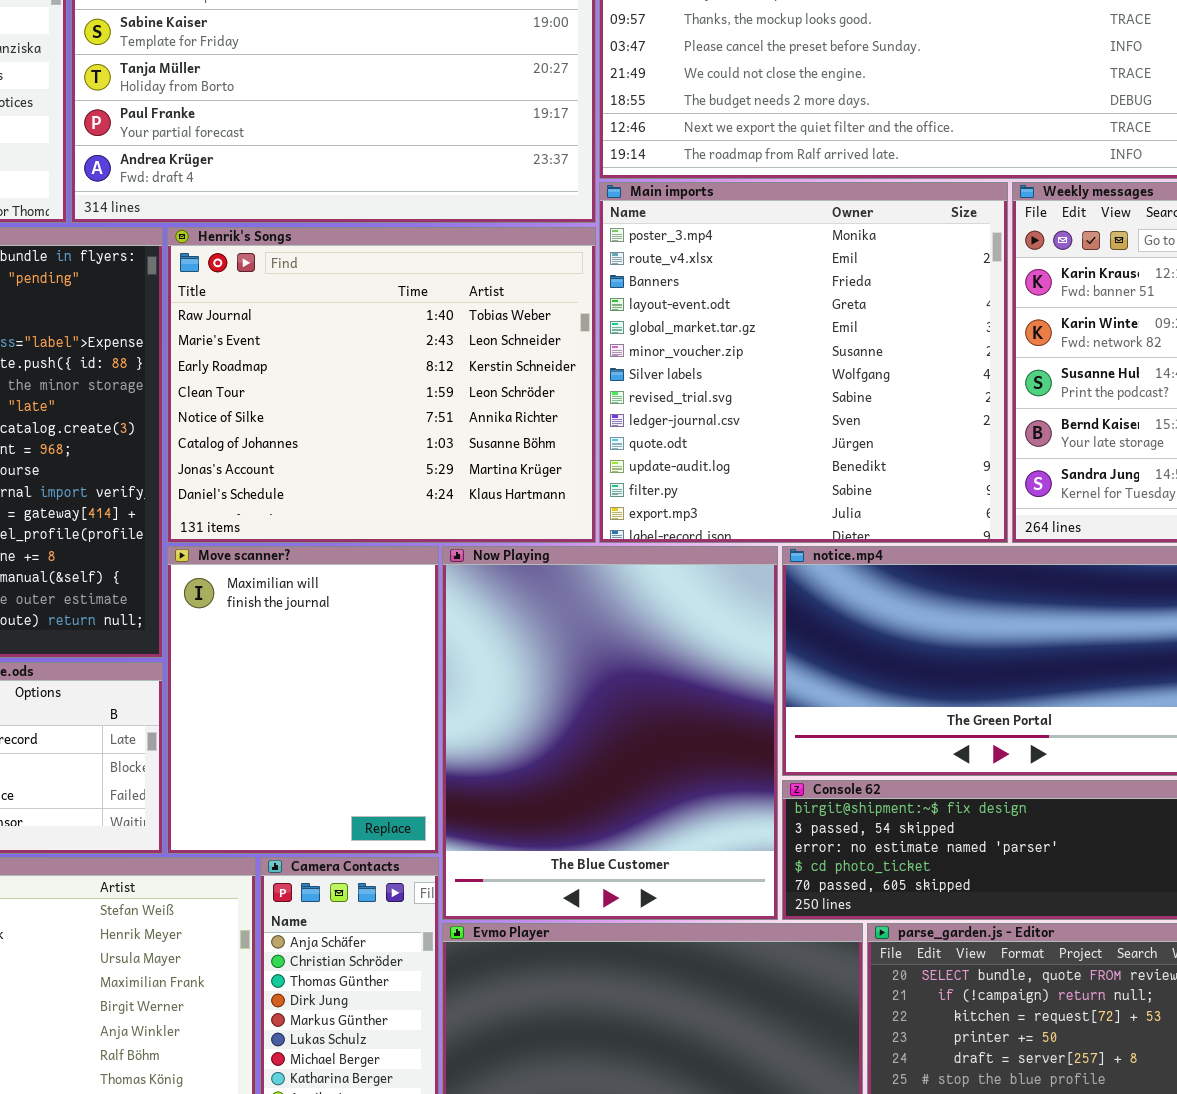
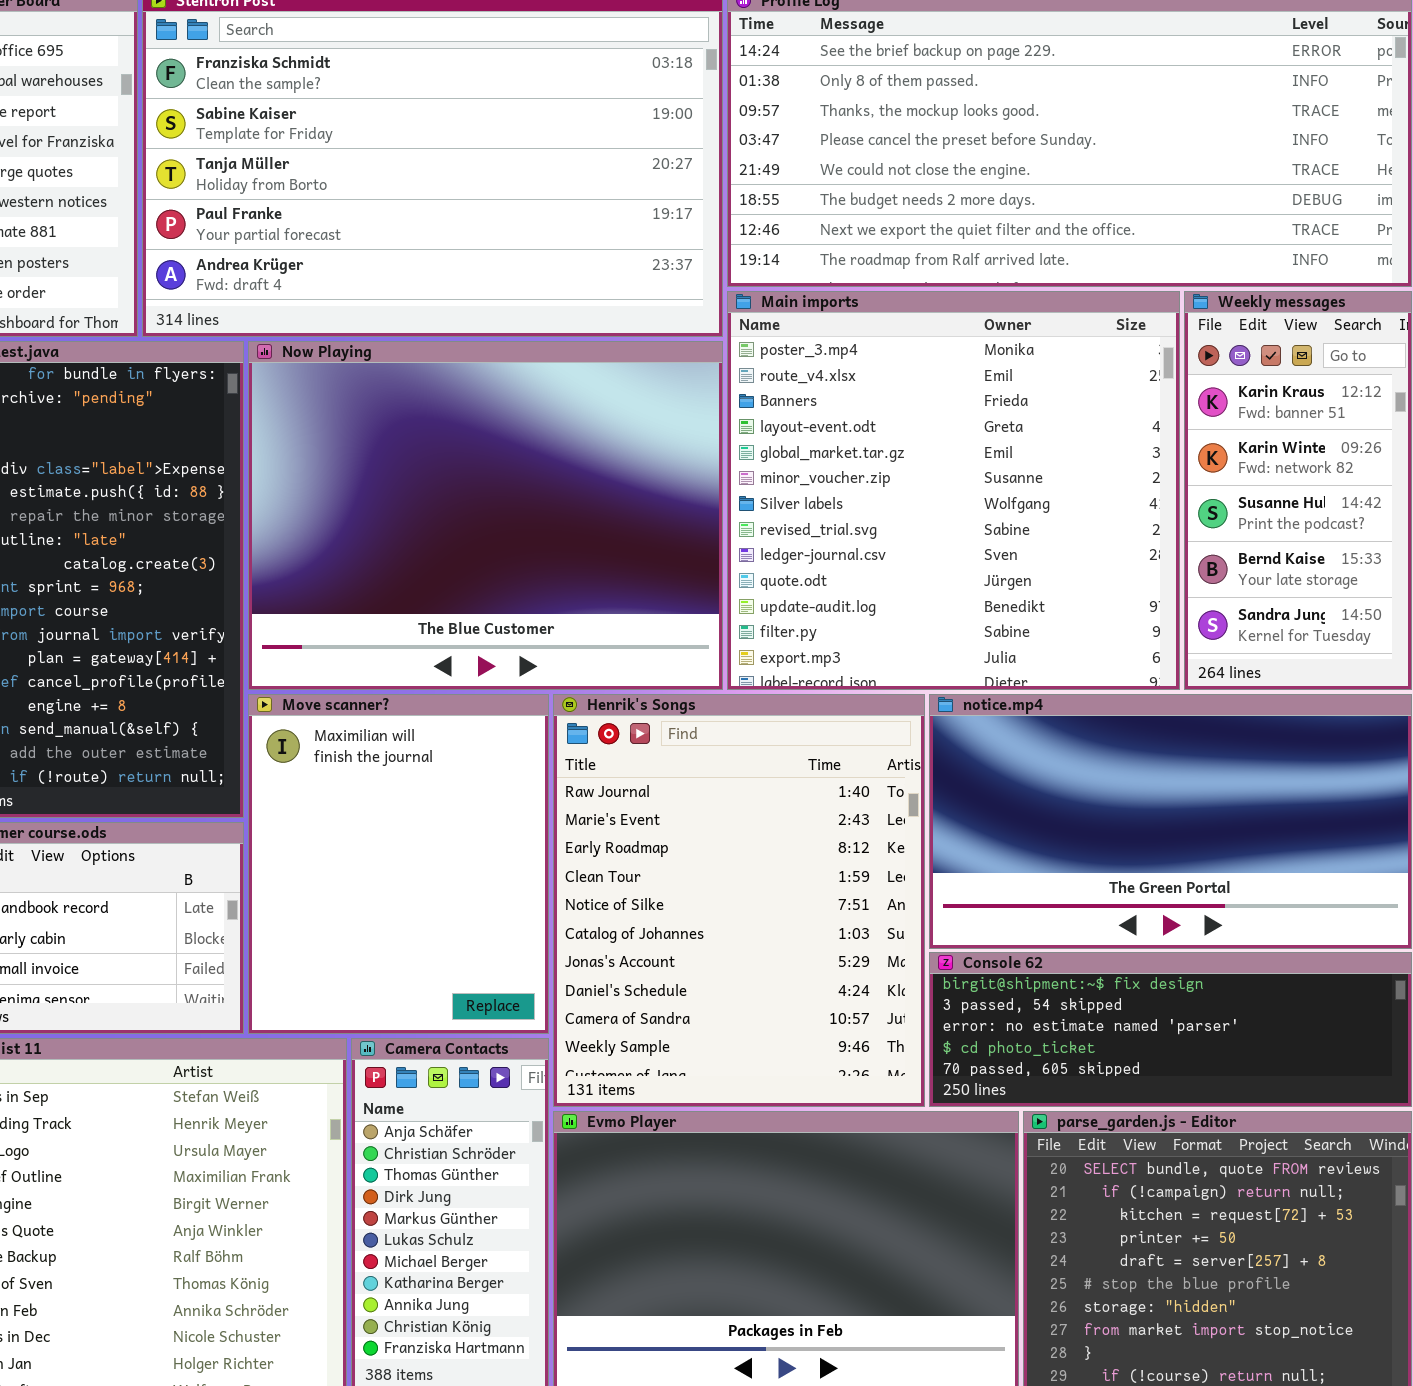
Henrik's Songs: [167,227,596,543] -> [553,694,925,1107], moved, resized
Now Playing: [442,546,778,920] -> [248,341,723,690], moved, resized

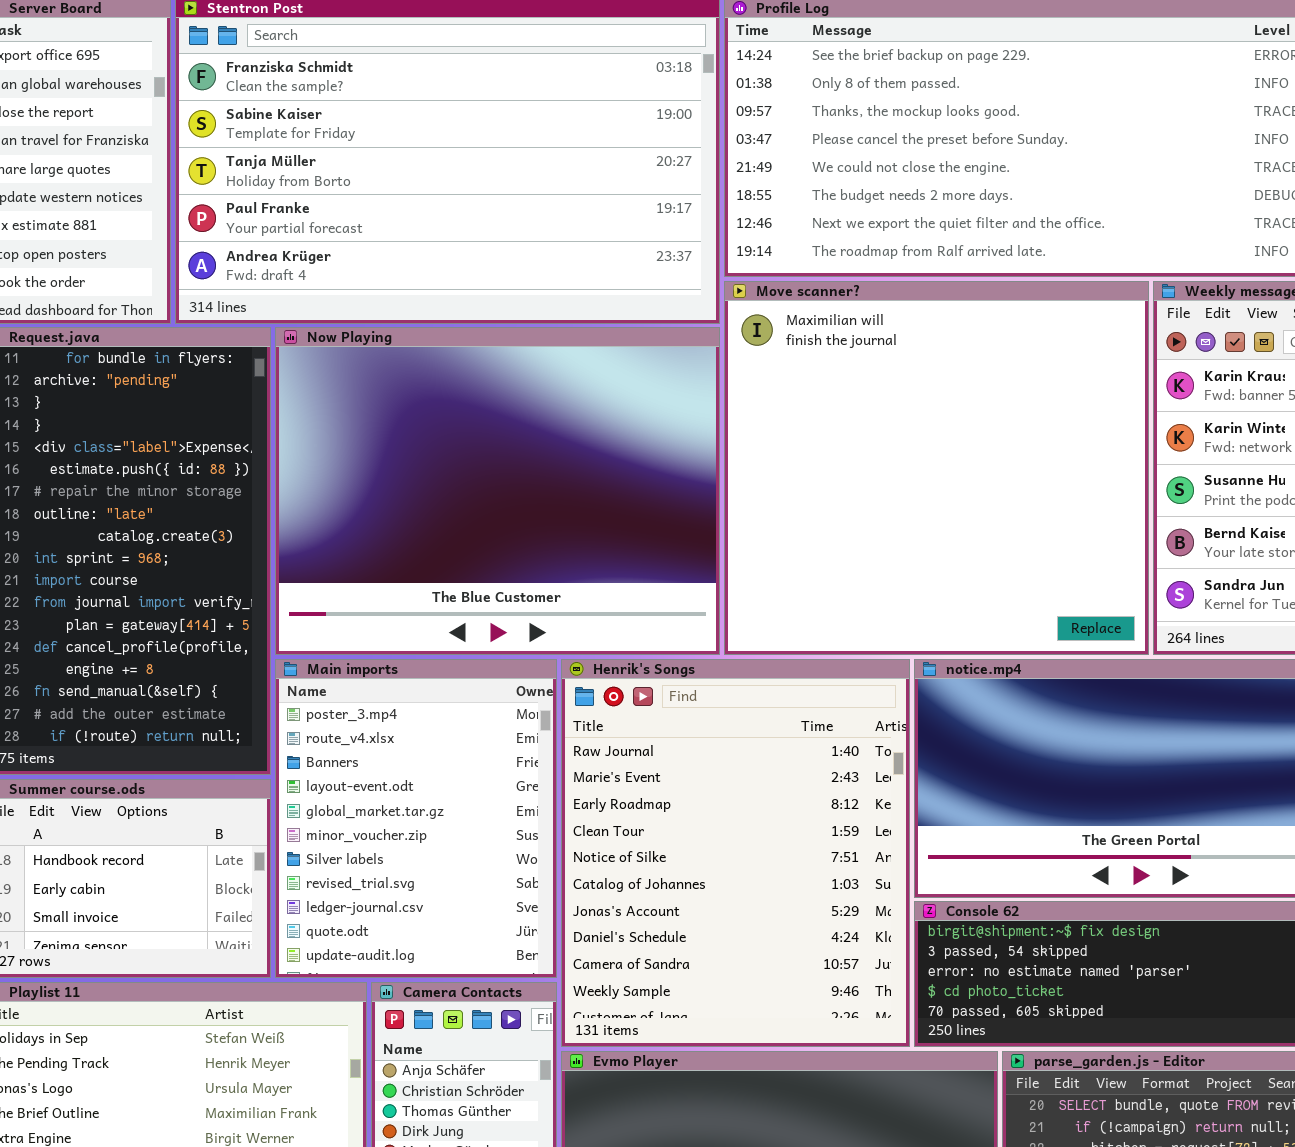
Main imports: [727,291,1180,690] -> [275,659,557,978], moved, resized
Move scanner?: [248,694,549,1034] -> [724,281,1149,655], moved, resized

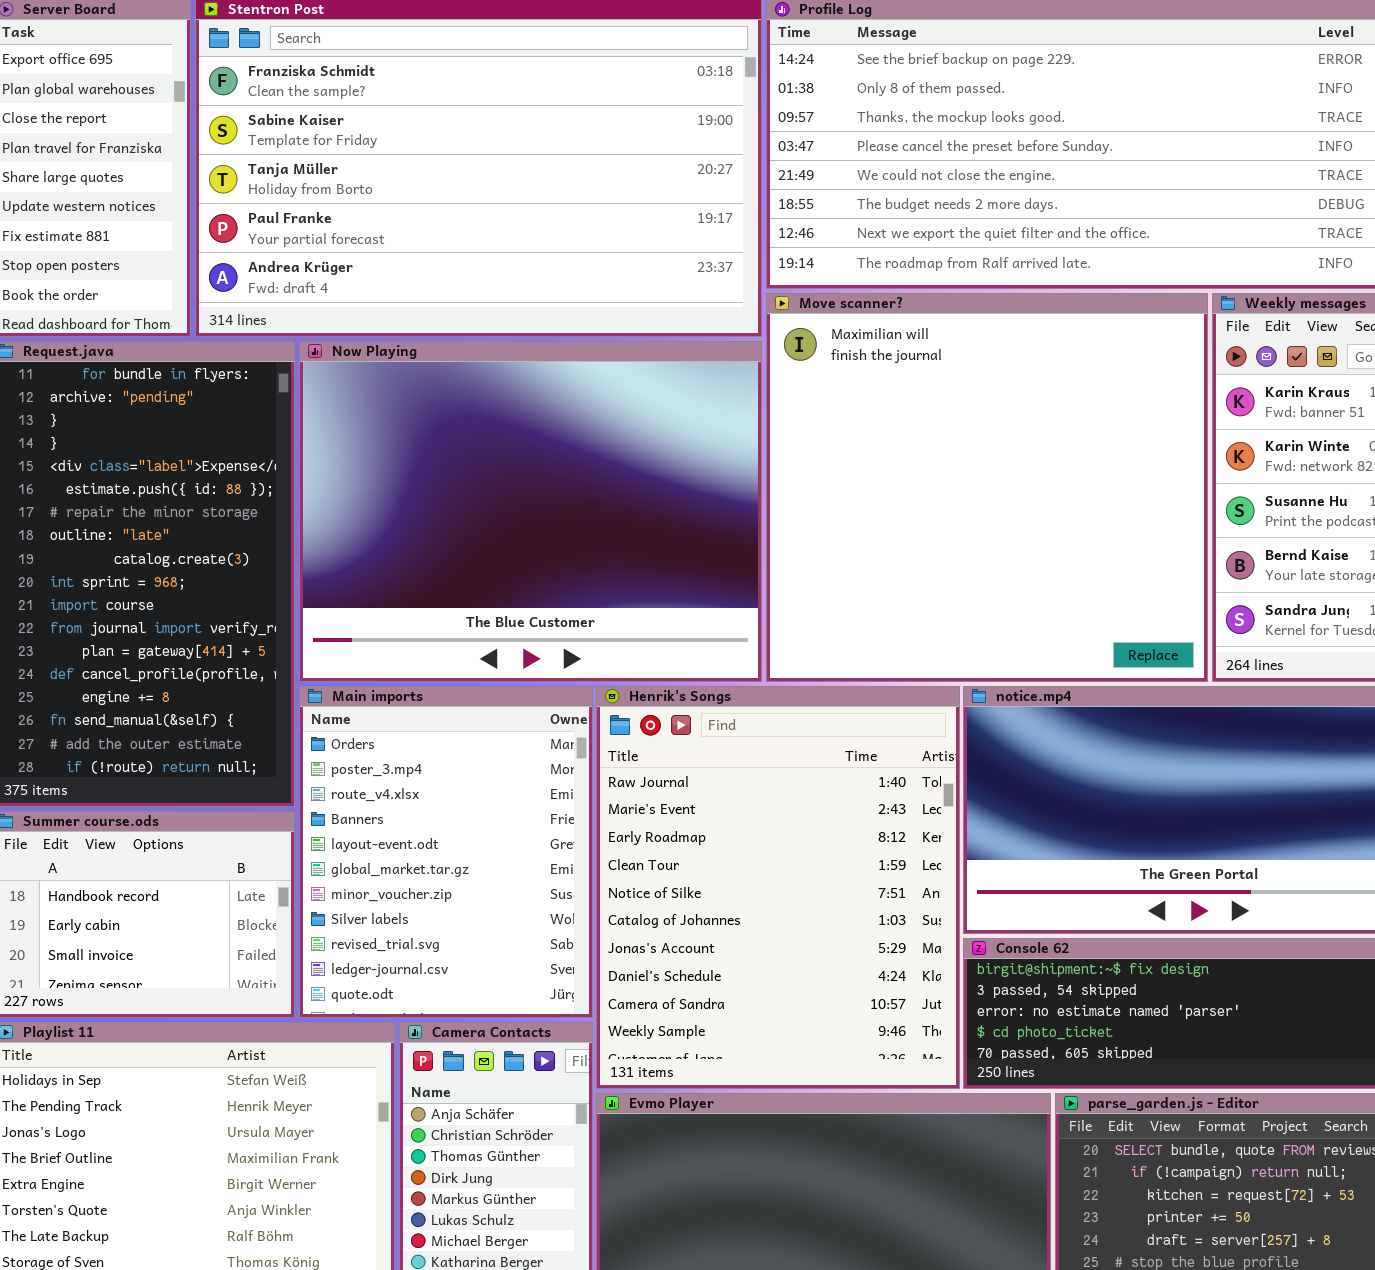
Main imports: [275,659,557,978] -> [299,686,593,1018], scrolled up 1 row

